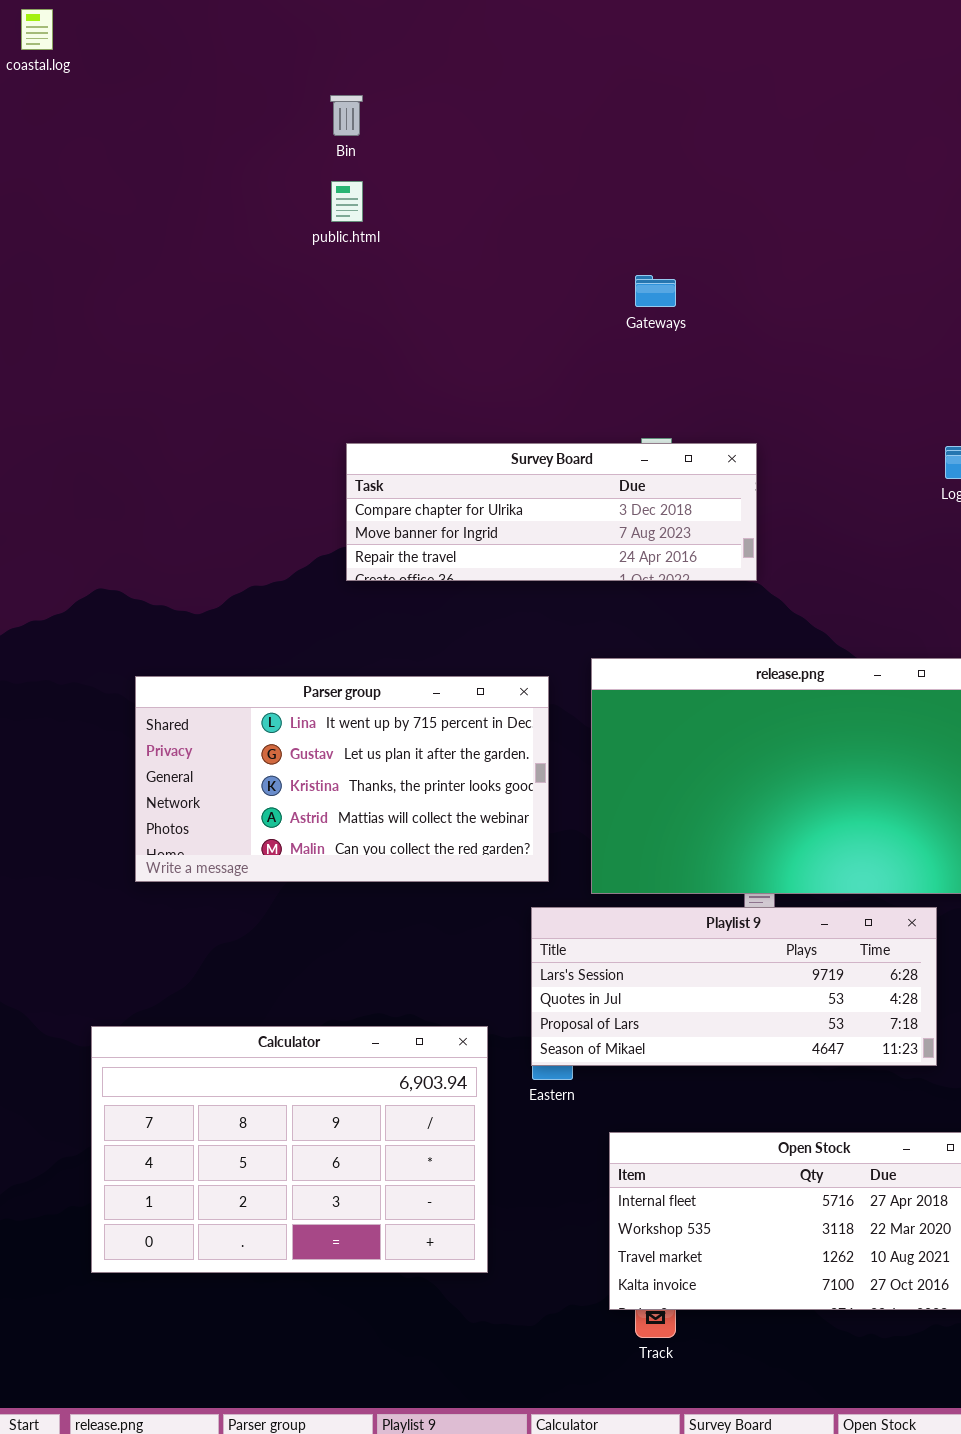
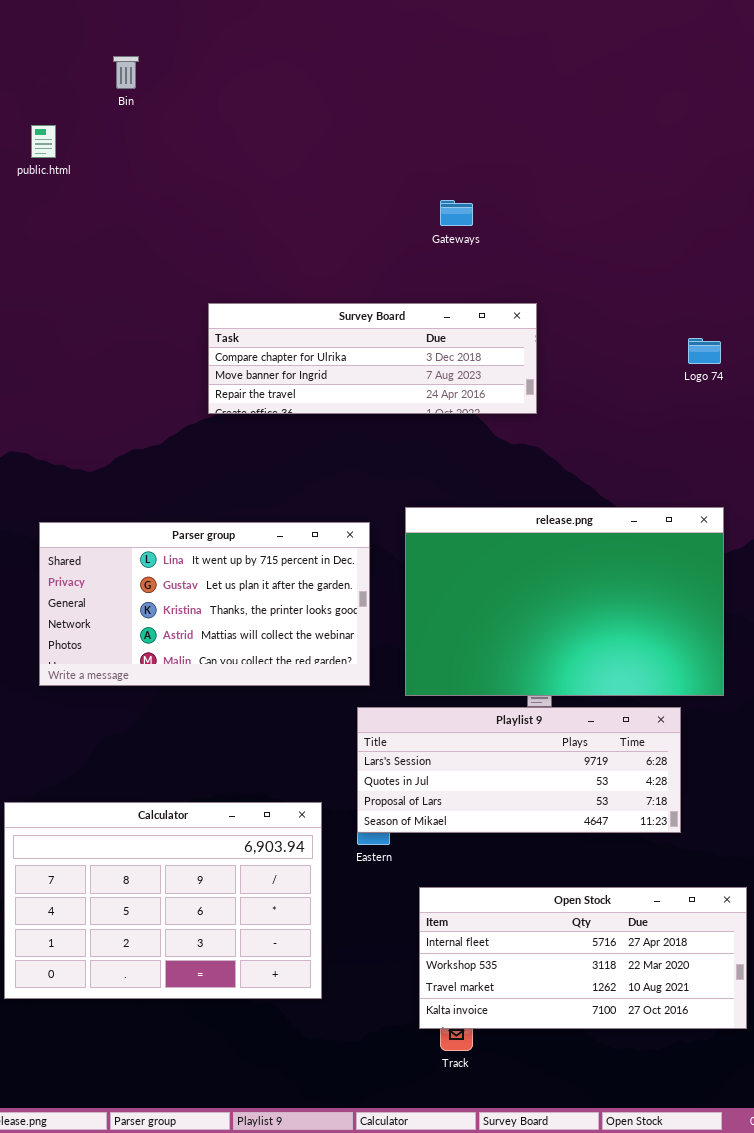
Bin: [330,95,363,136] -> [113,56,139,89], moved
public.html: [331,181,363,222] -> [31,125,56,158], moved
Survey Board: [346,443,757,581] -> [208,303,537,414], moved

